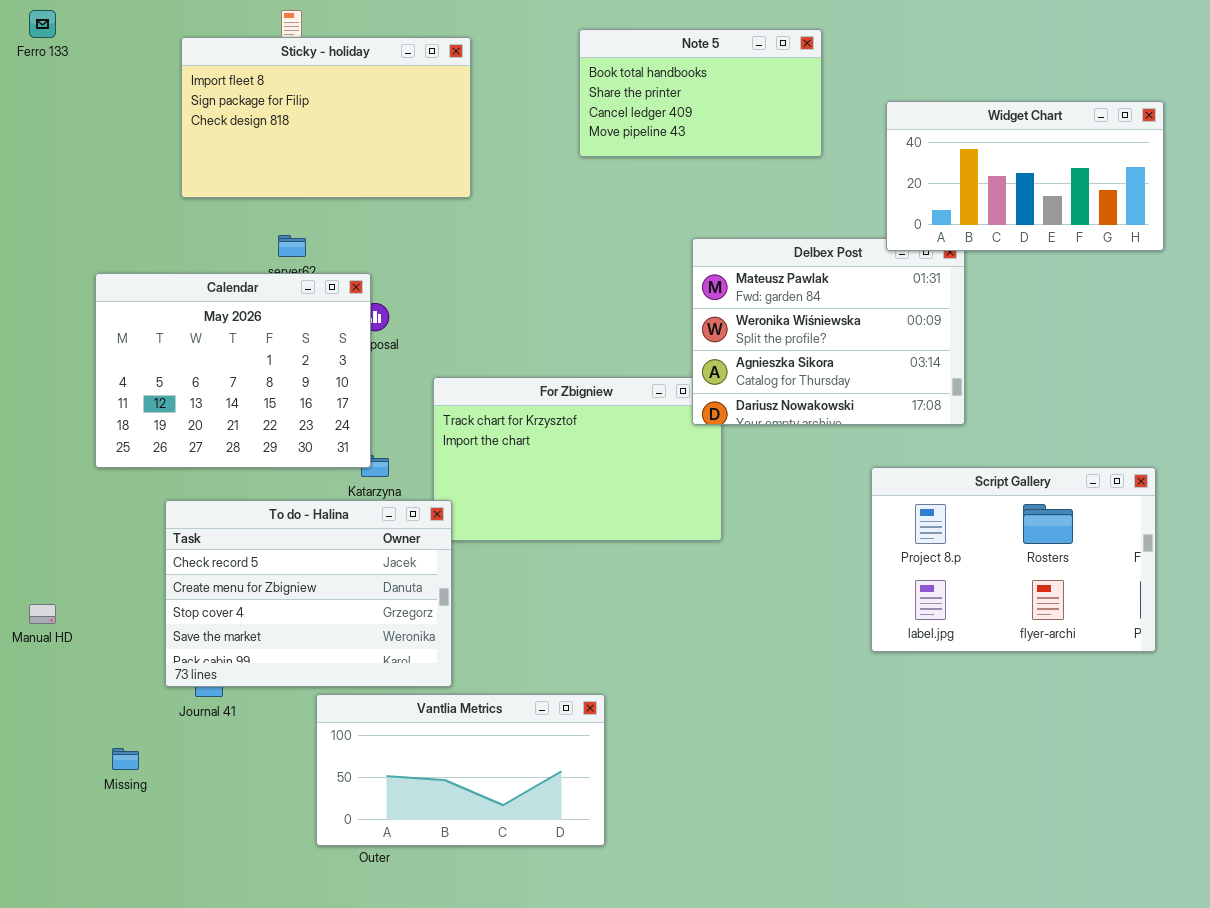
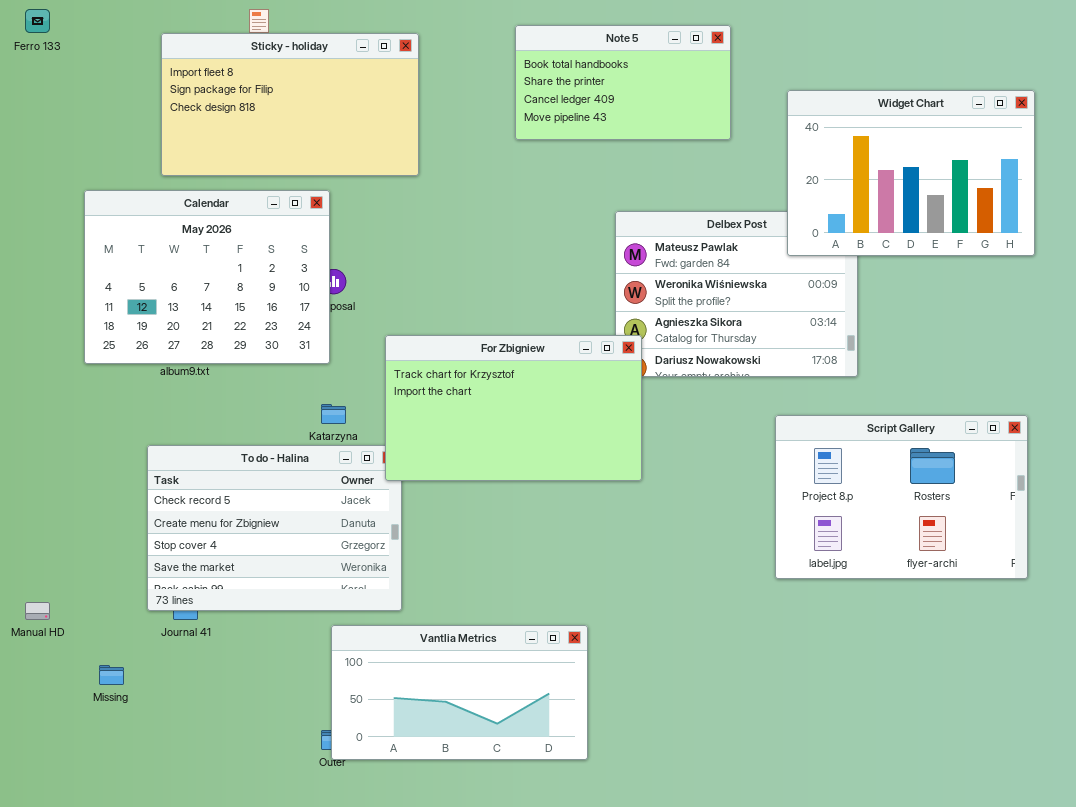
Widget Chart: [886,101,1164,251] -> [787,90,1035,256], resized
Calendar: [95,273,371,468] -> [84,190,330,364], moved
For Zbigniew: [433,377,722,541] -> [385,335,642,481], raised
Manual HD: [29,604,56,624] -> [25,602,50,620], moved
Vantlia Metrics: [316,694,605,846] -> [331,625,588,760], moved

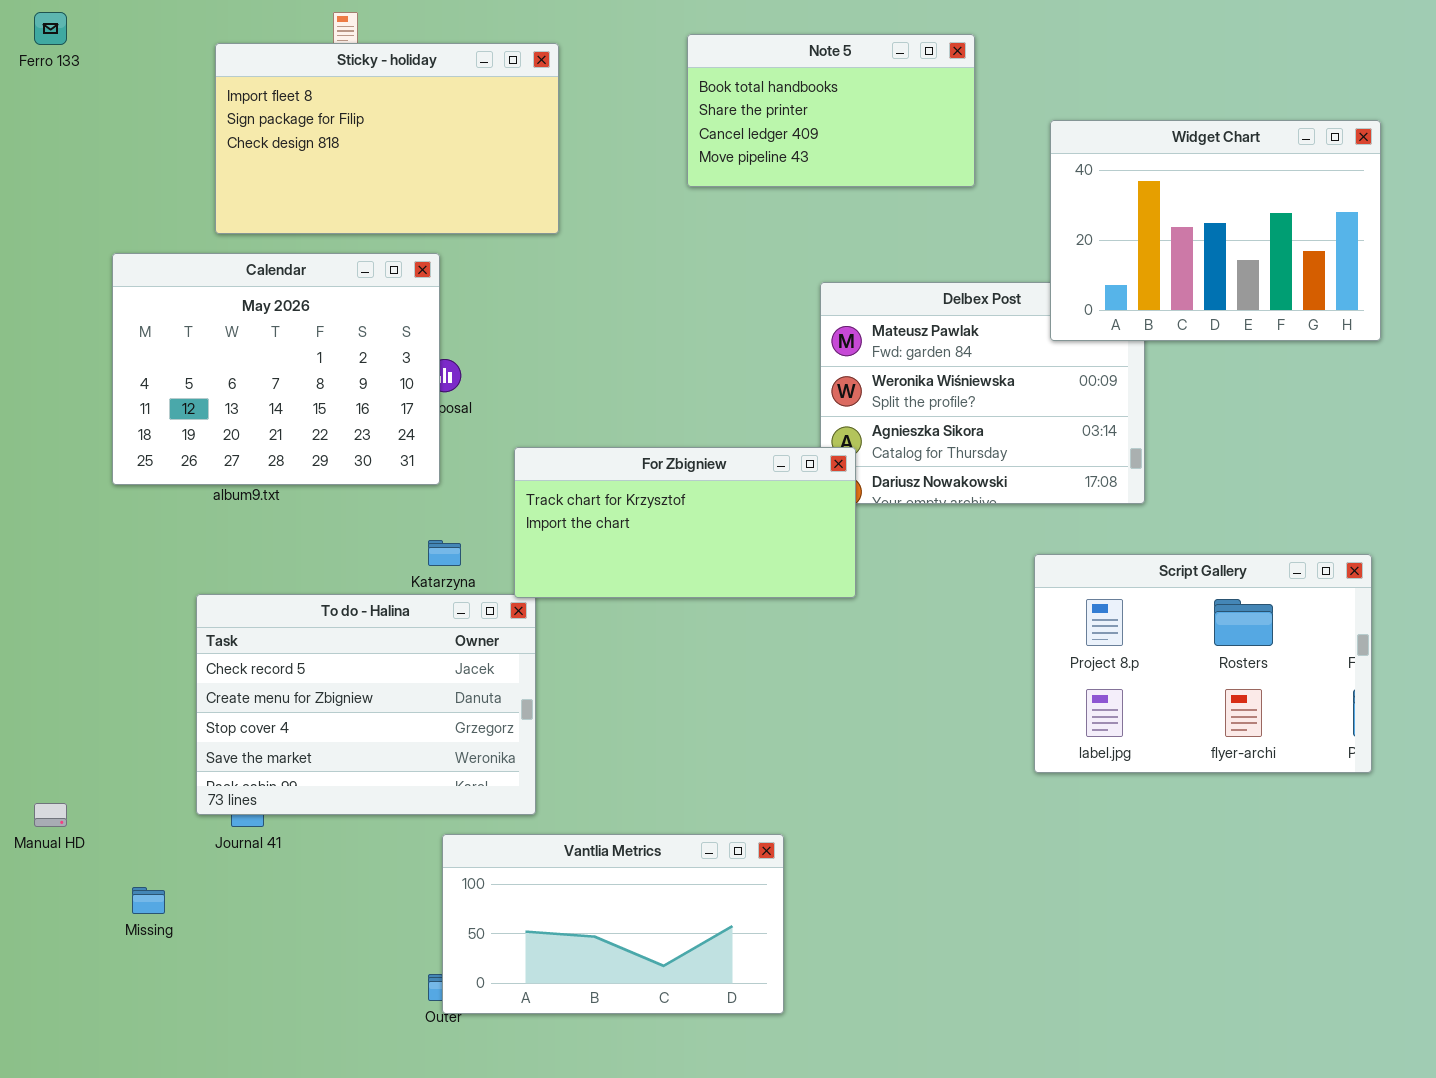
For Zbigniew: [385,335,642,481] -> [514,447,856,598], resized

